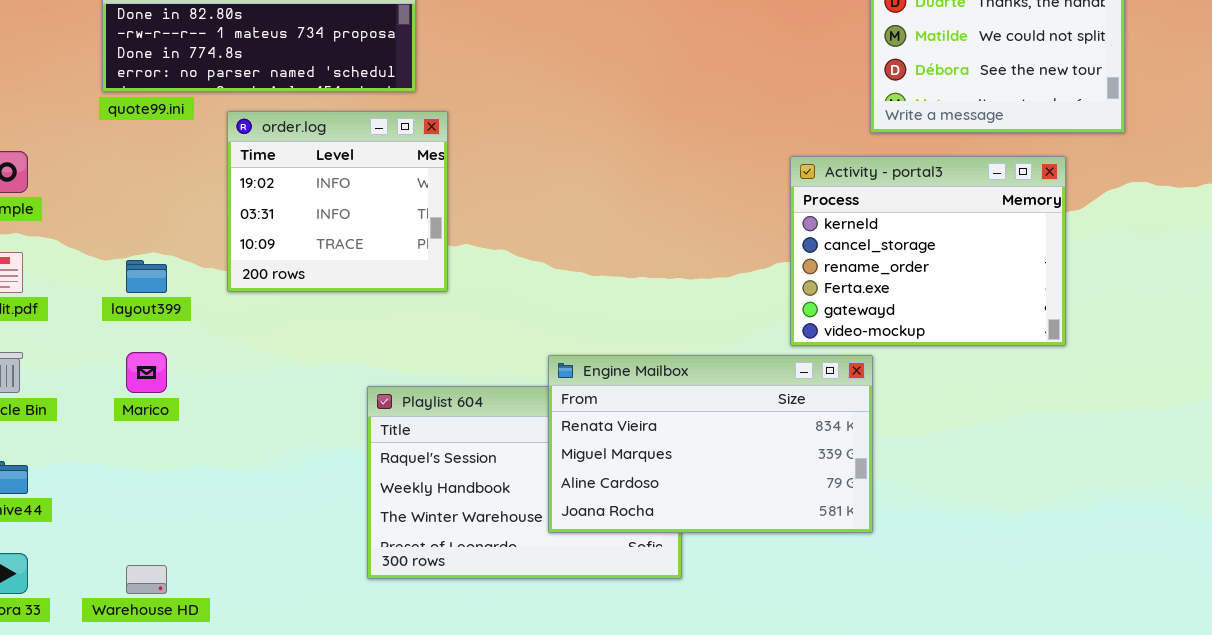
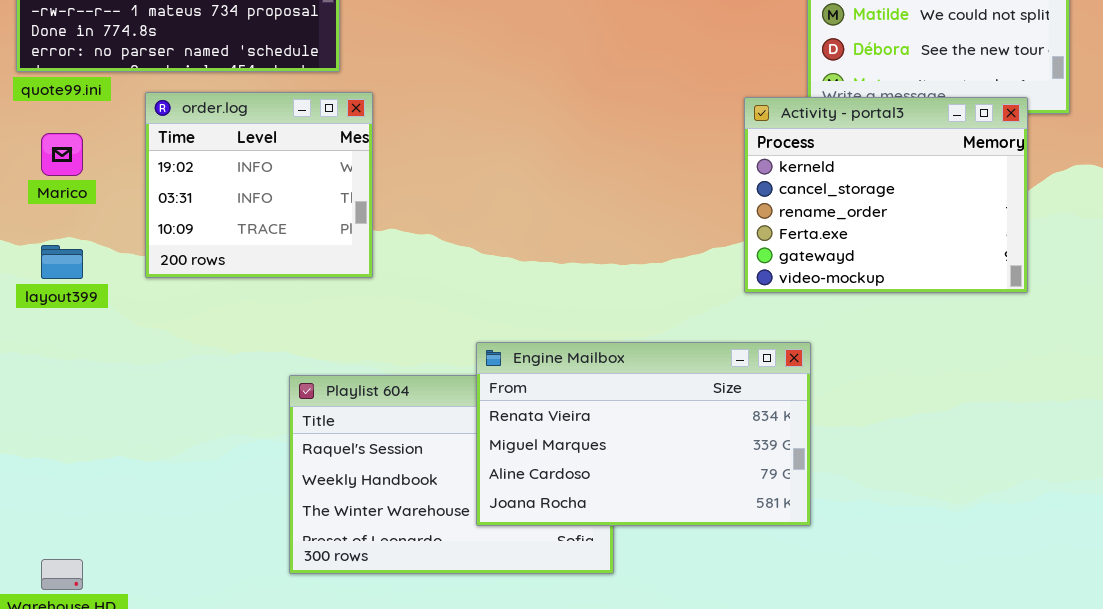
Activity - portal3: [790,156,1066,346] -> [744,97,1028,293], moved
Marico: [126,352,167,393] -> [41,133,83,176], moved

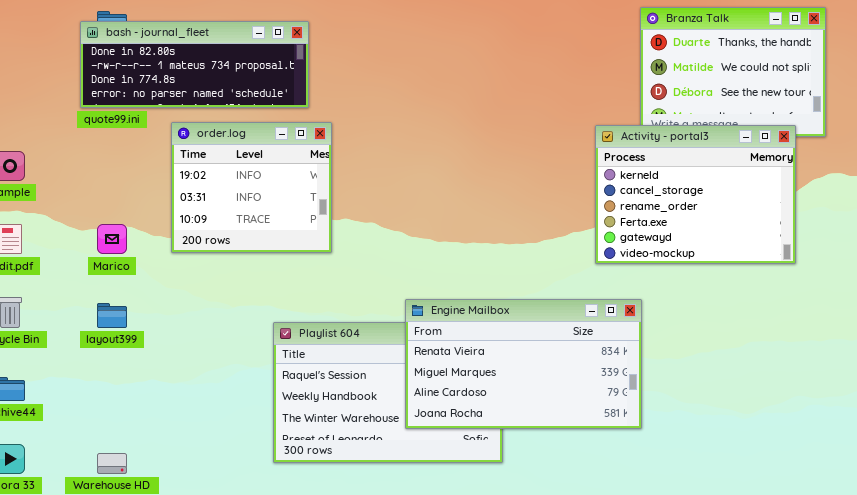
Marico: [41,133,83,176] -> [97,224,127,254], moved
layout399: [41,245,83,279] -> [97,303,127,328], moved

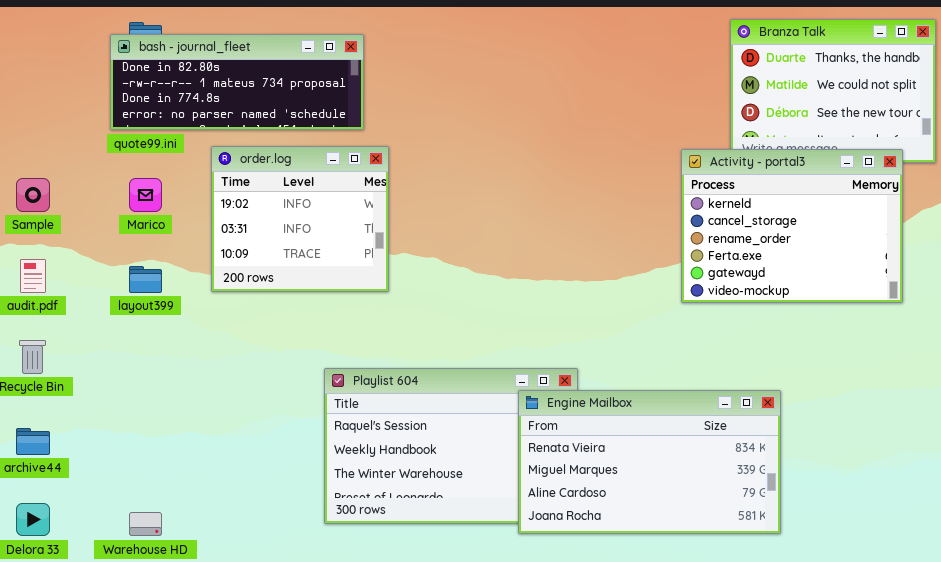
Marico: [97,224,127,254] -> [129,178,162,212], moved
Engine Mailbox: [405,299,642,429] -> [518,390,781,534], moved
layout399: [97,303,127,328] -> [129,266,162,293], moved

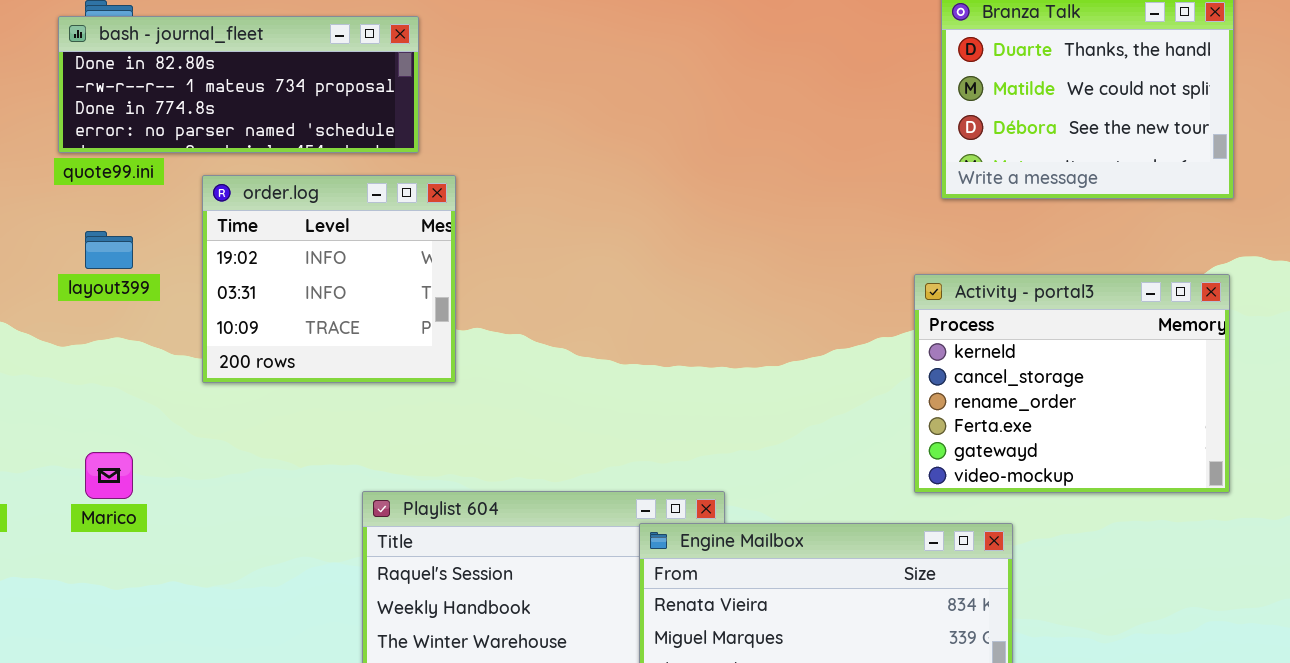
Activity - portal3: [681,149,903,303] -> [914,274,1230,493], moved
Marico: [129,178,162,212] -> [85,452,133,499], moved
layout399: [129,266,162,293] -> [85,231,133,269], moved

